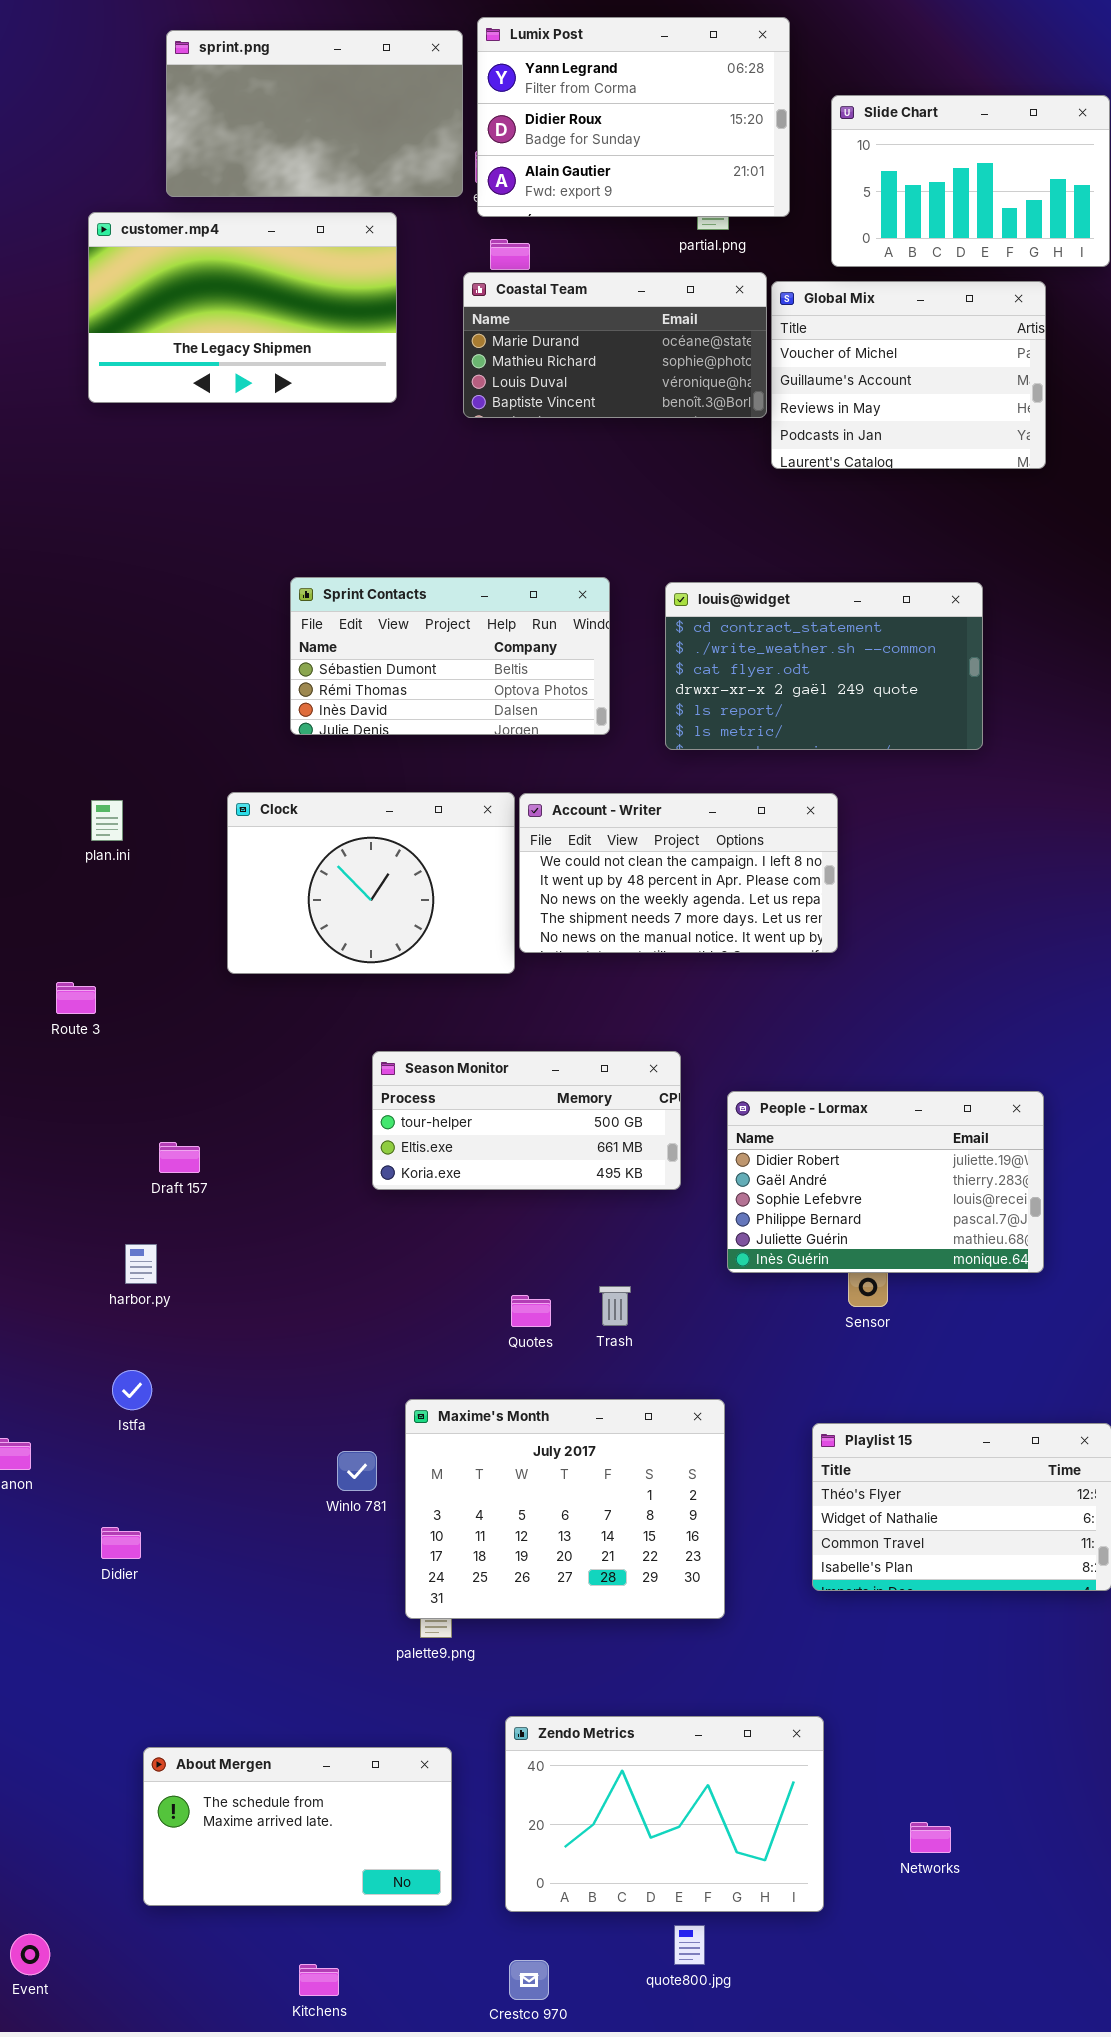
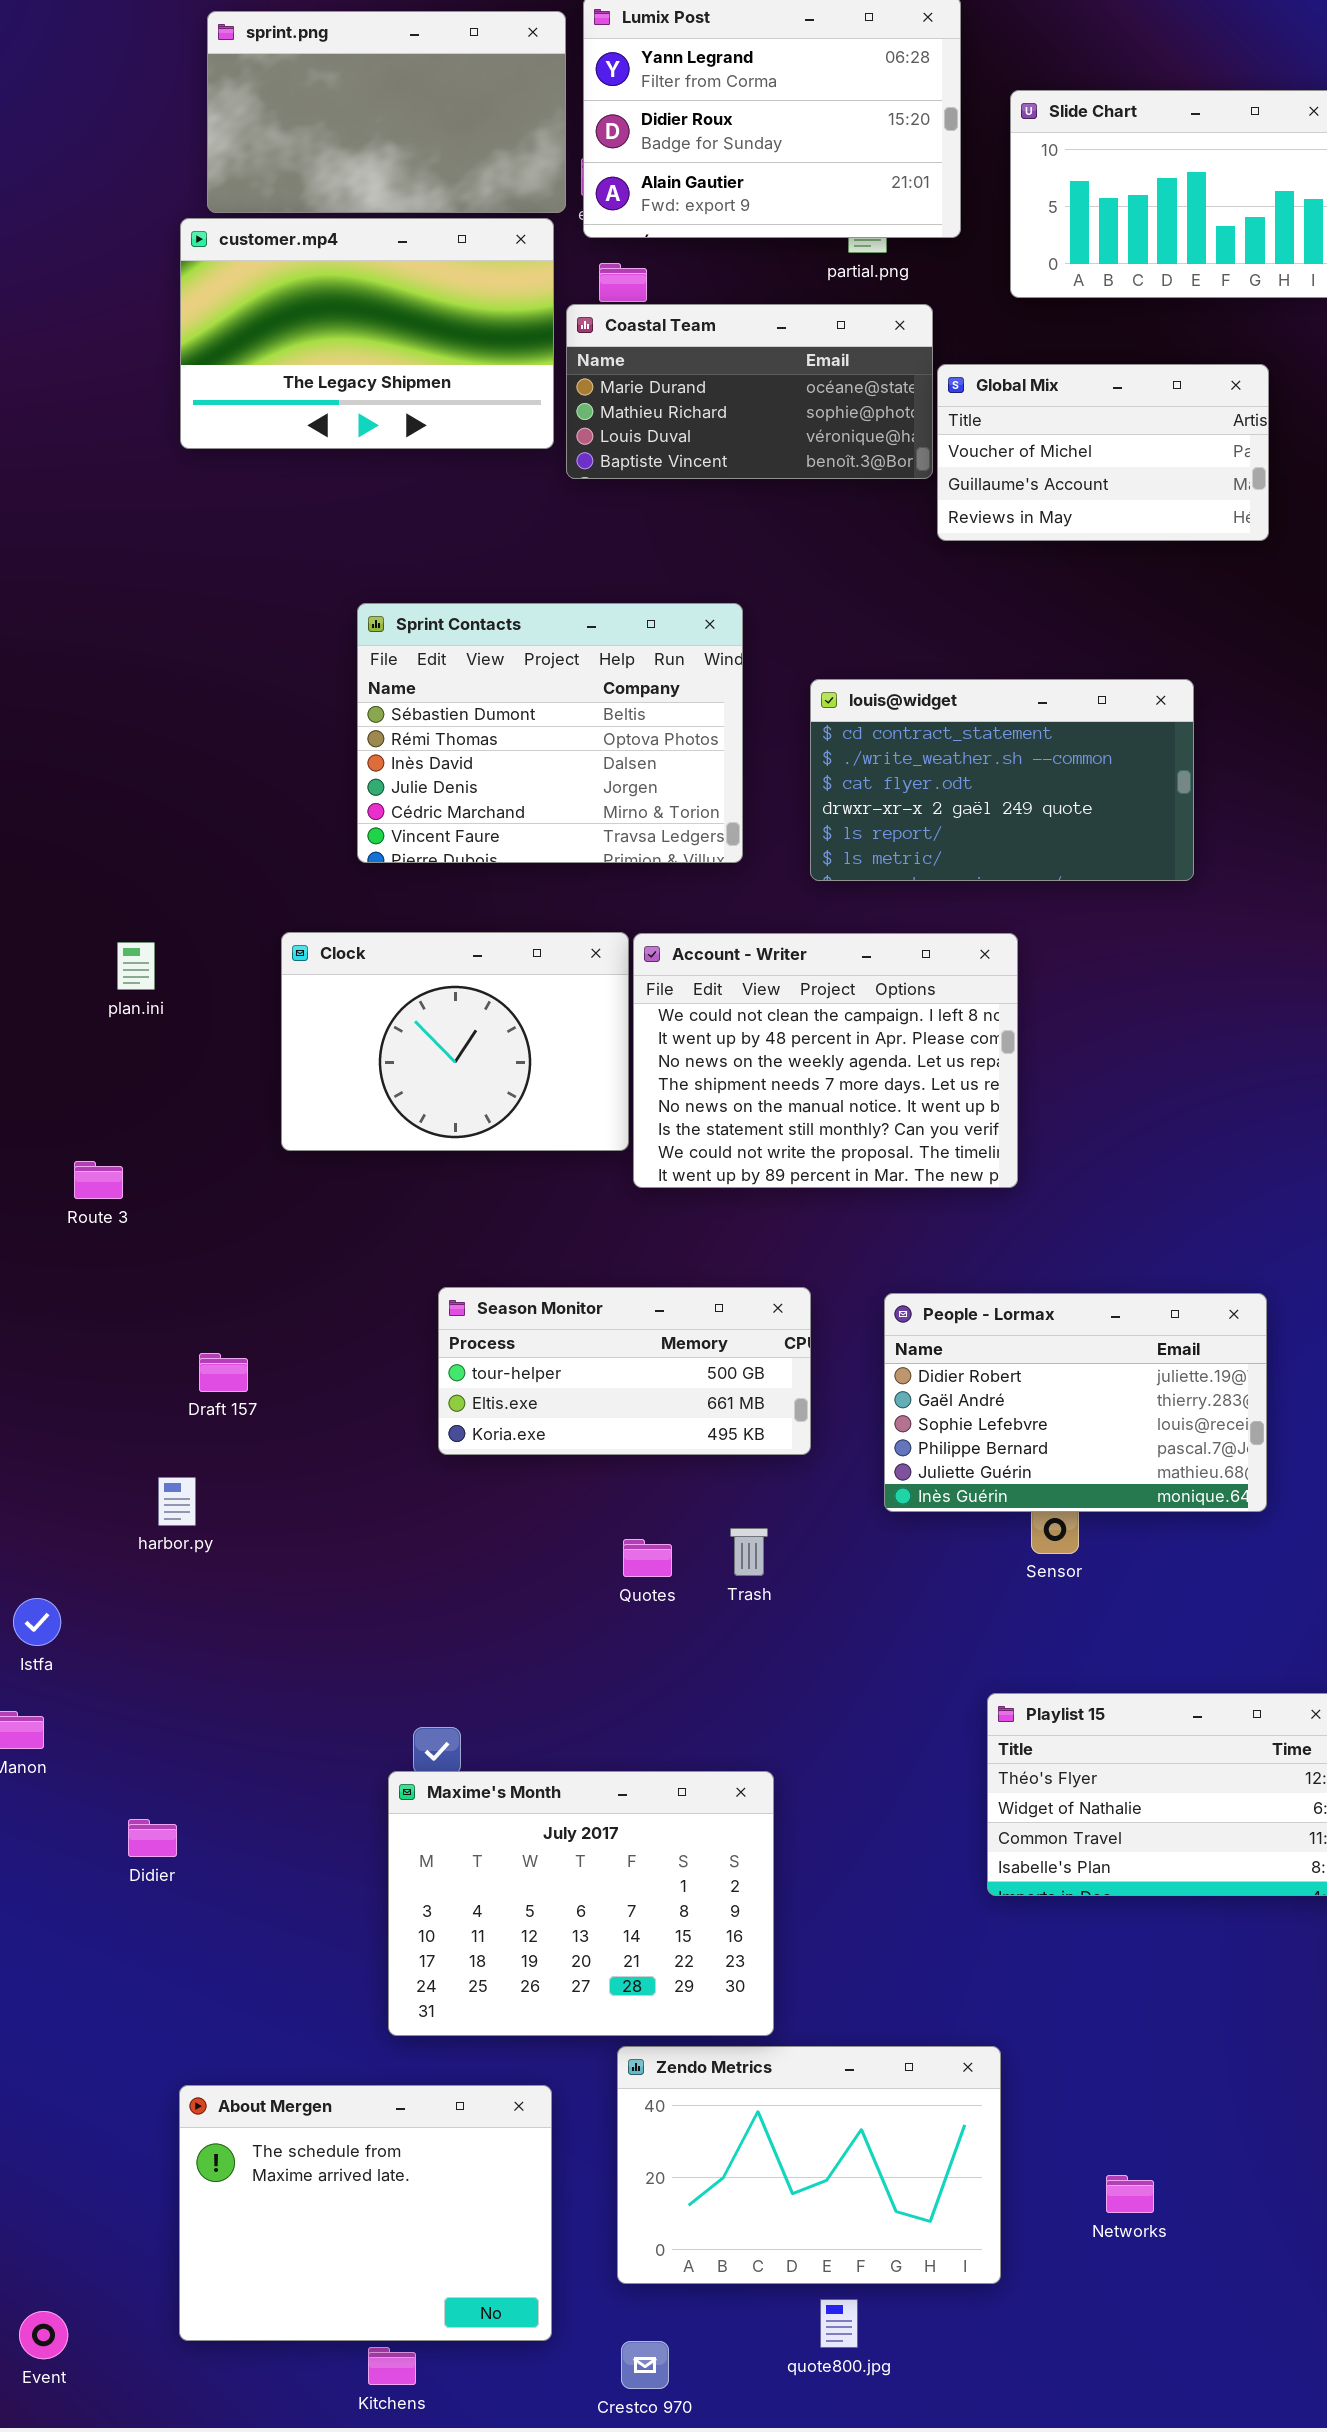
customer.mp4: [88,212,397,403] -> [180,218,554,449], moved
Global Mix: [771,281,1046,469] -> [937,364,1269,541], resized
Sprint Contacts: [290,577,610,735] -> [357,603,743,863], resized
Account - Writer: [519,793,838,953] -> [633,933,1018,1188], resized
Season Monitor: [372,1051,681,1190] -> [438,1287,811,1455], moved
Istfa: [112,1370,152,1410] -> [13,1598,61,1646], moved
Maxime's Month: [405,1399,725,1619] -> [388,1771,774,2036], moved
About Mergen: [143,1747,452,1906] -> [179,2085,552,2341], resized

